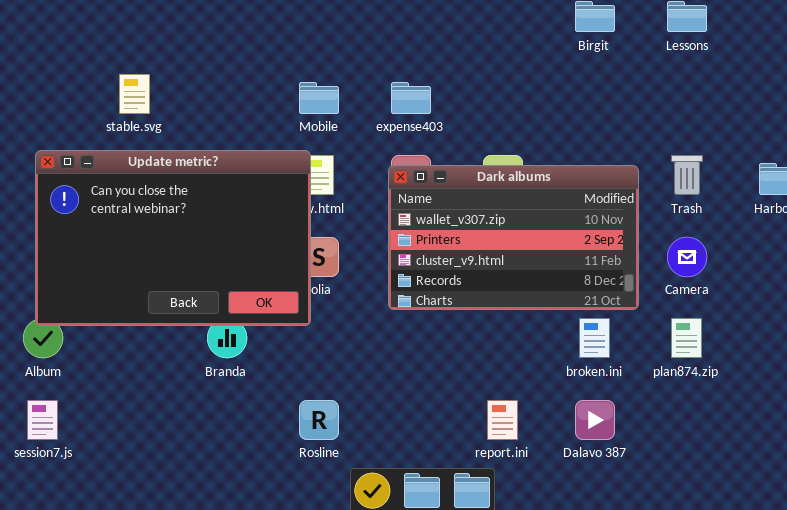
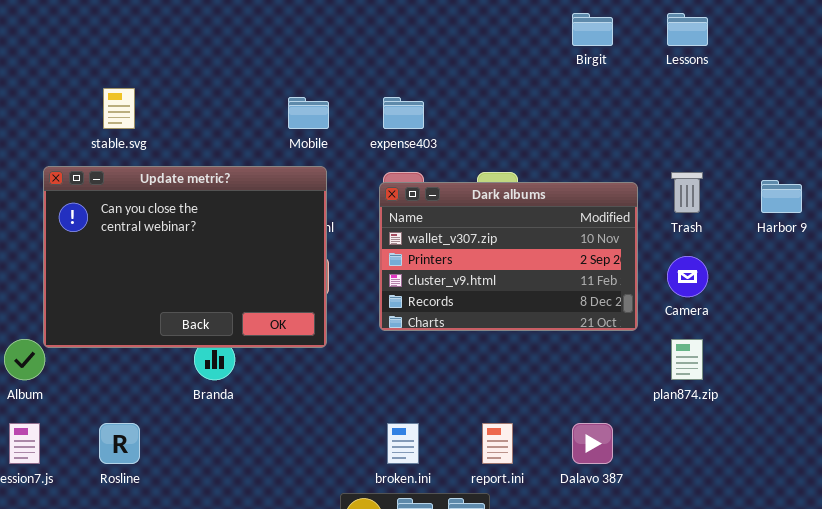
Update metric?: [35,150,311,326] -> [43,166,327,348], moved
broken.ini: [579,318,610,358] -> [387,423,419,464], moved
Rosline: [299,400,339,440] -> [99,423,140,464], moved

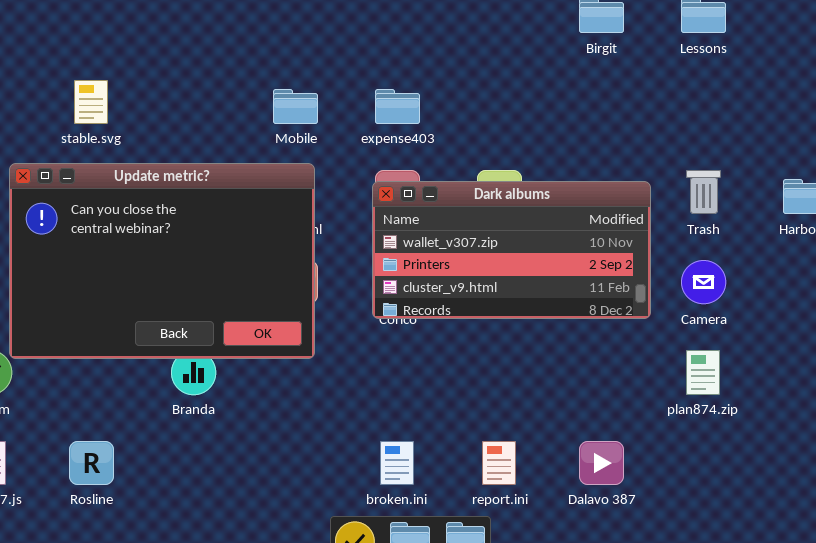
Dark albums: [379,182,638,331] -> [372,181,651,319], resized

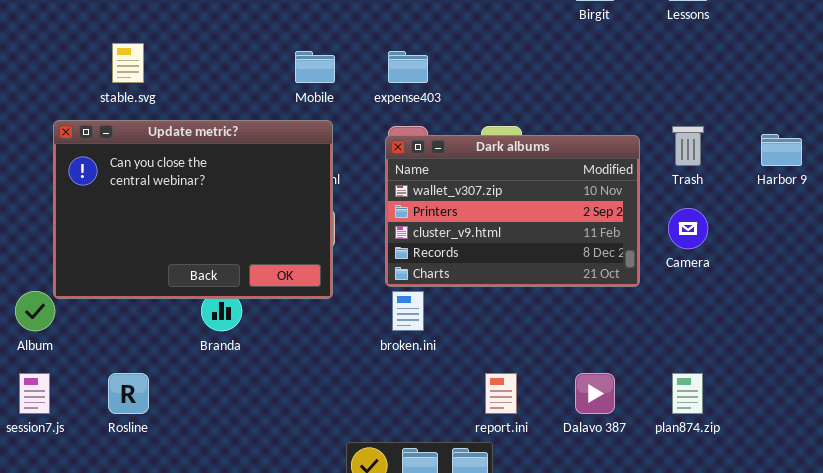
Dark albums: [372,181,651,319] -> [385,135,640,287], resized
plan874.zip: [686,350,720,395] -> [672,373,703,414], moved
broken.ini: [380,441,414,485] -> [392,291,424,331], moved

